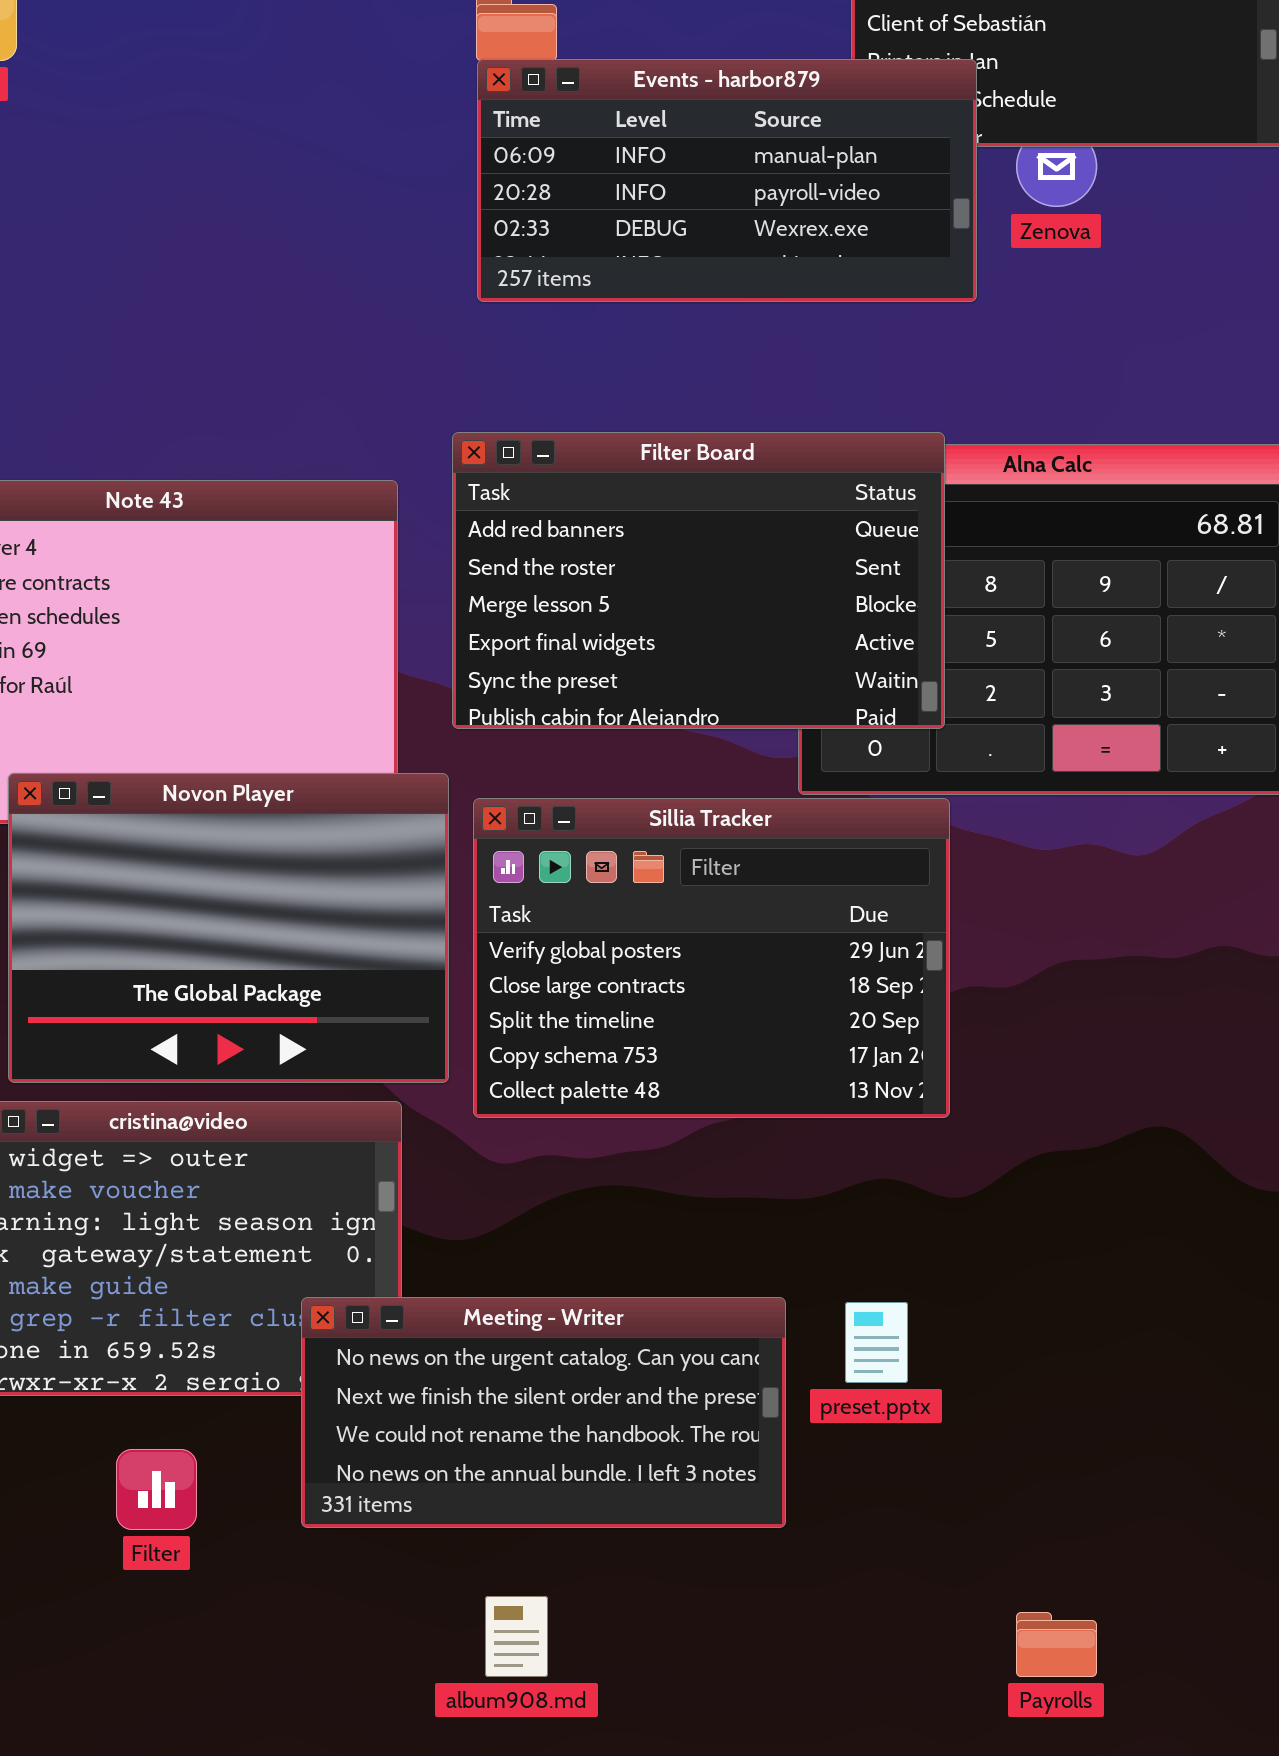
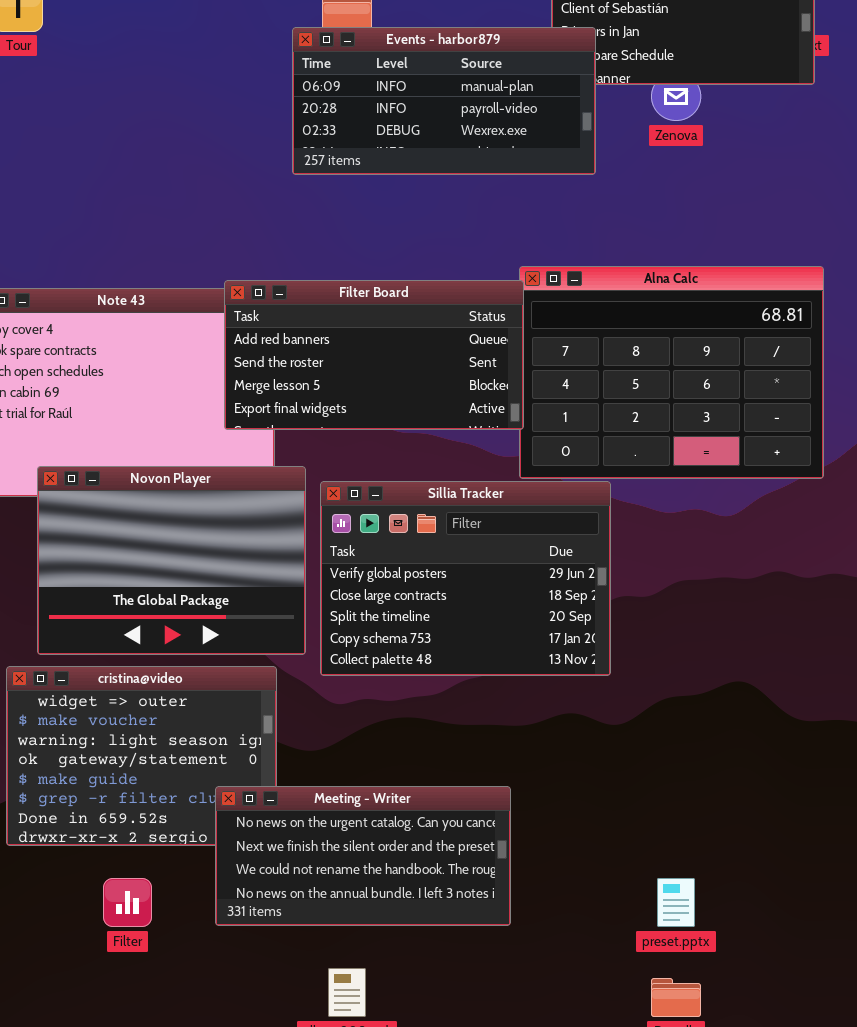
Events - harbor879: [477,59,977,302] -> [292,27,596,175], moved
Filter Board: [452,432,945,729] -> [224,280,524,430], moved, resized
preset.pptx: [845,1302,908,1383] -> [657,878,695,927], moved

